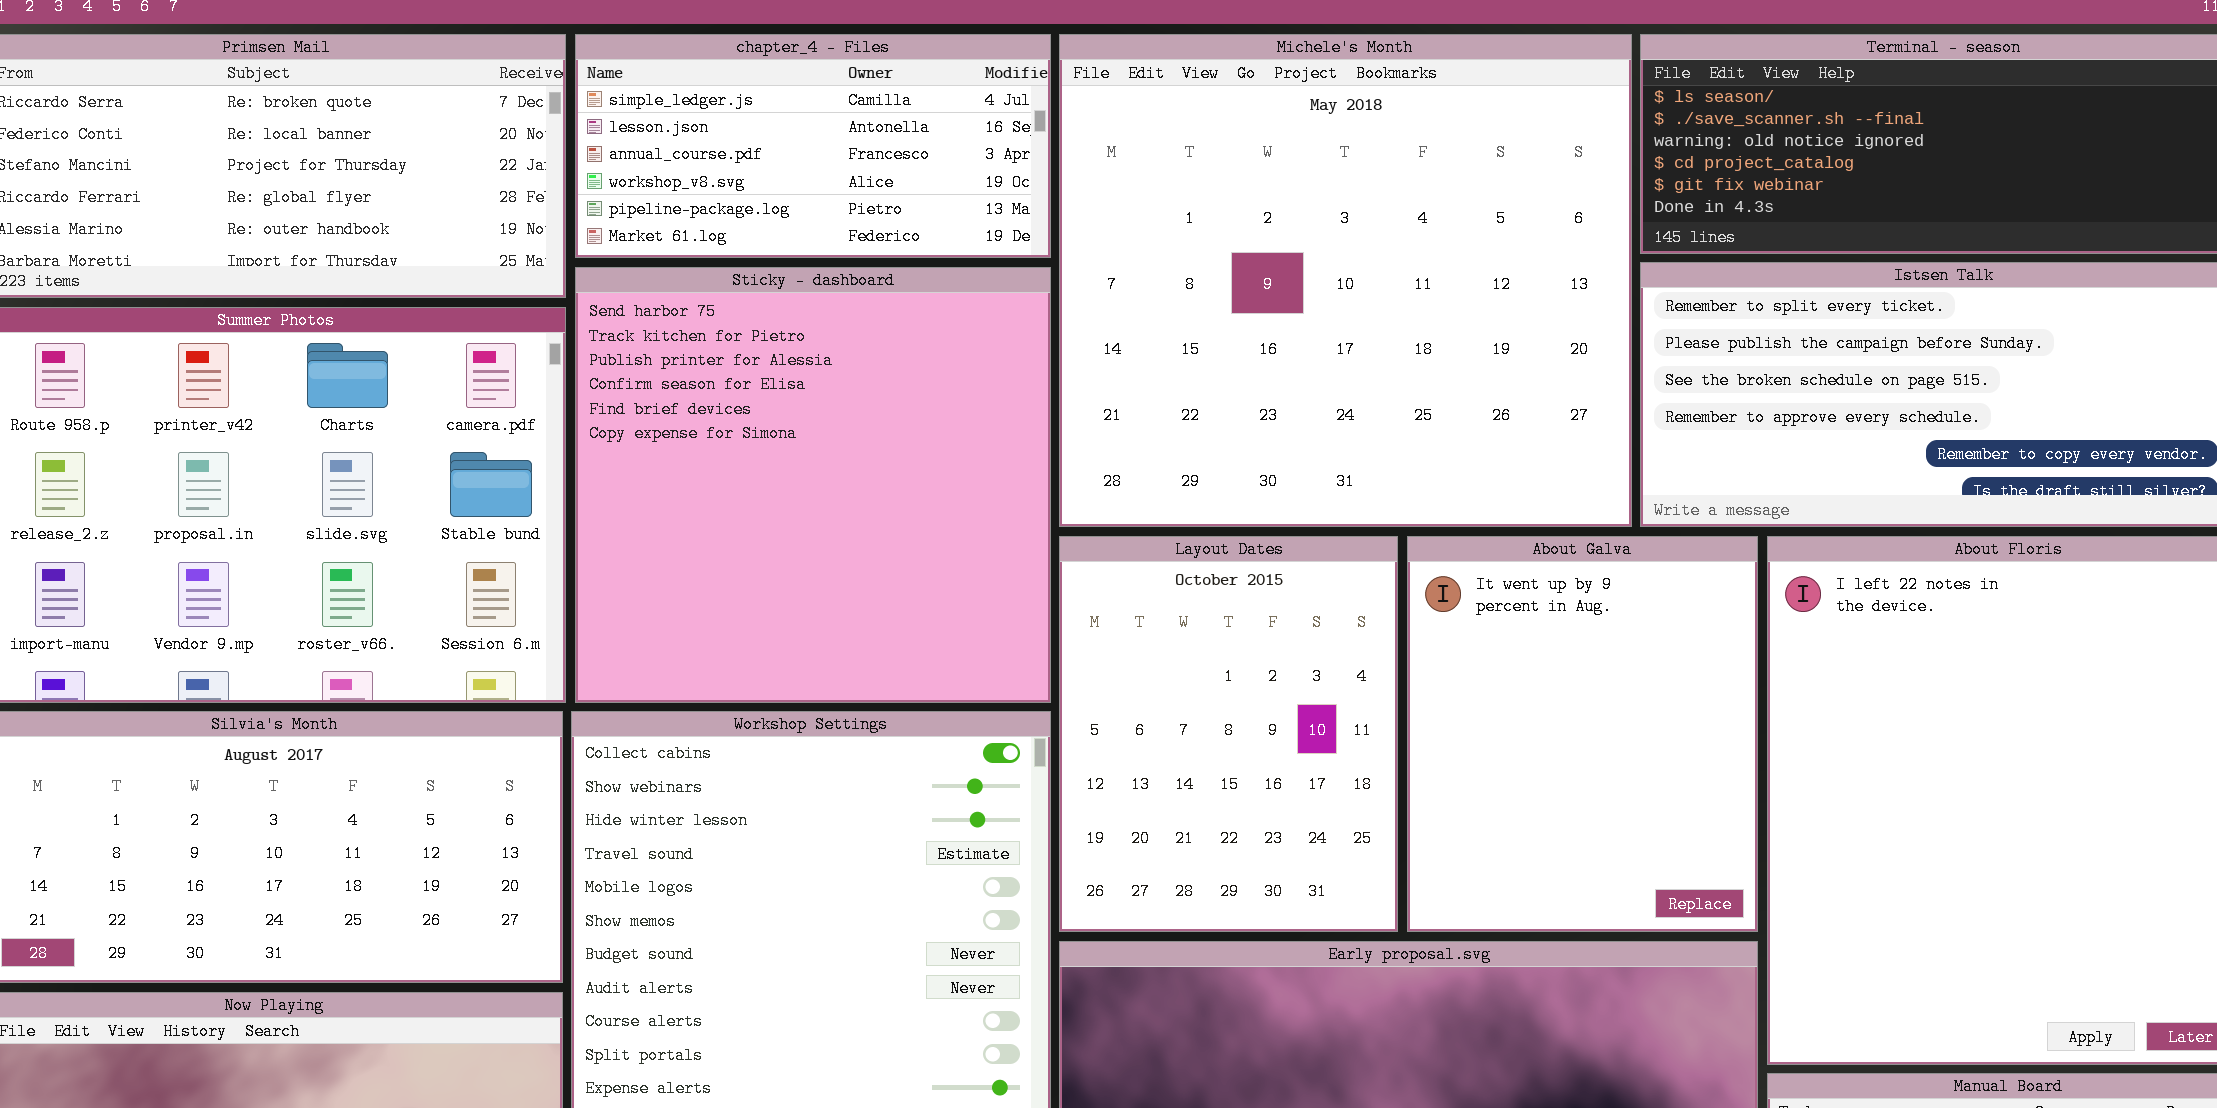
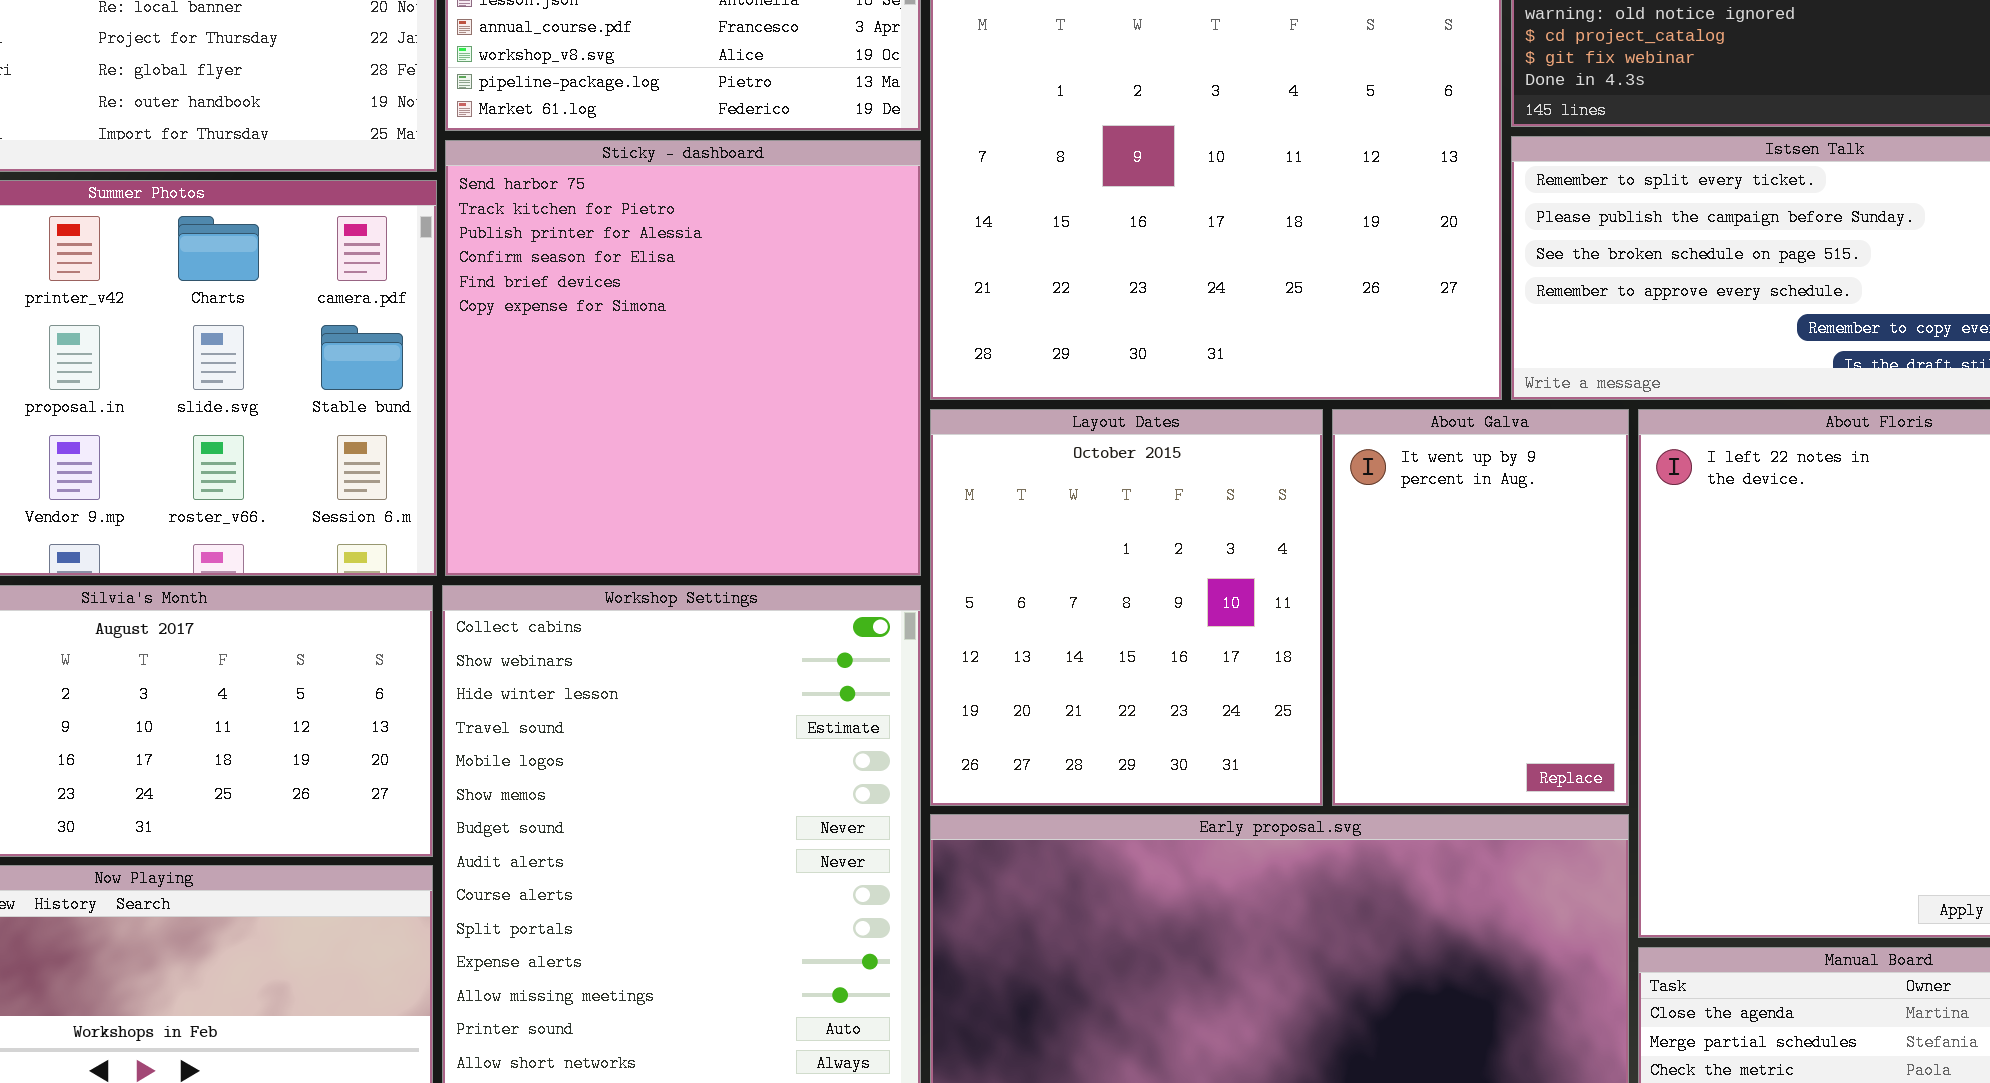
Layout Dates: [1059,536,1398,932] -> [930,409,1323,806], resized
About Galva: [1407,536,1758,932] -> [1332,409,1629,806], resized

